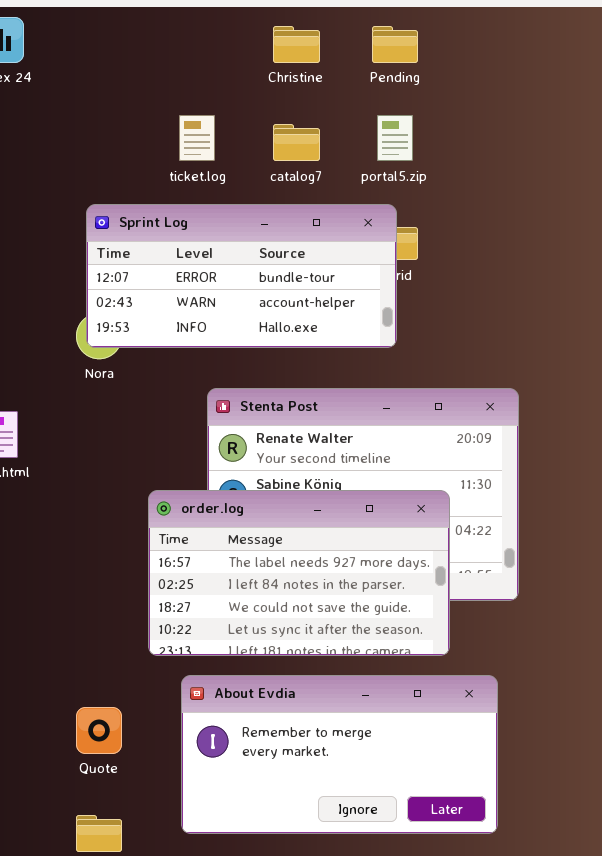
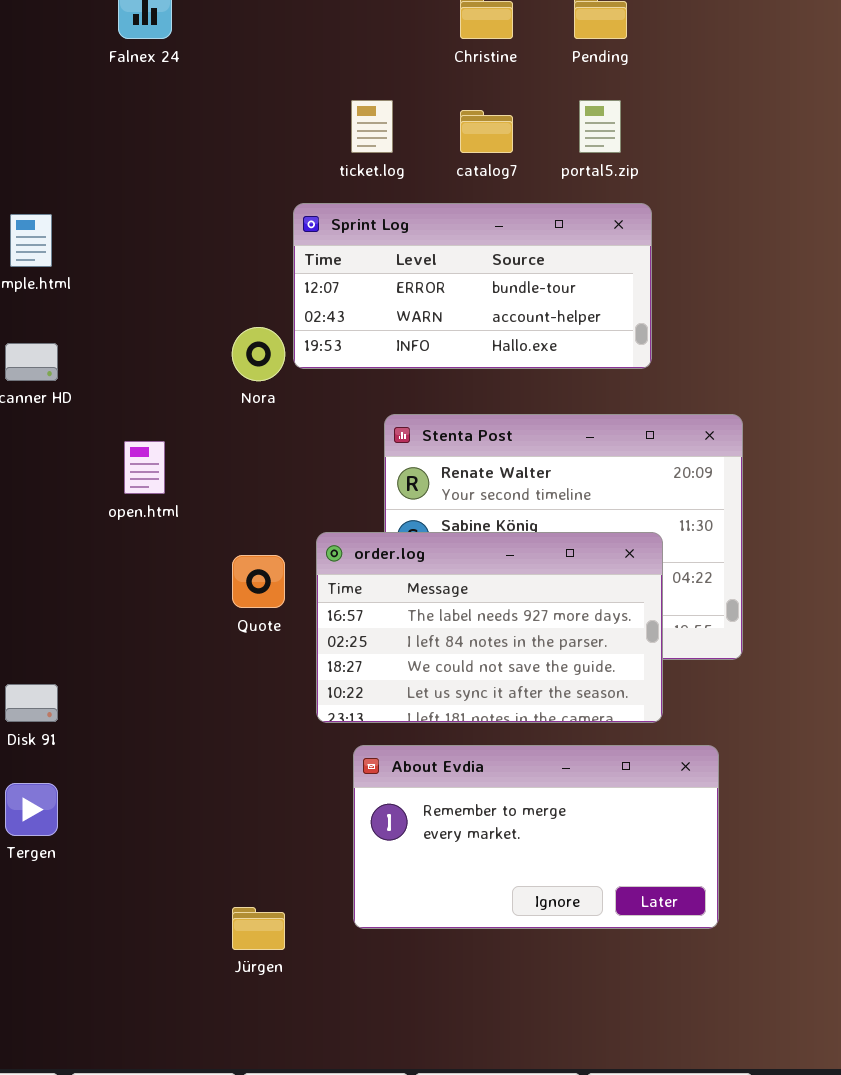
Sprint Log: [86,204,397,348] -> [293,203,652,369], moved
Quote: [76,707,122,754] -> [232,555,285,608], moved

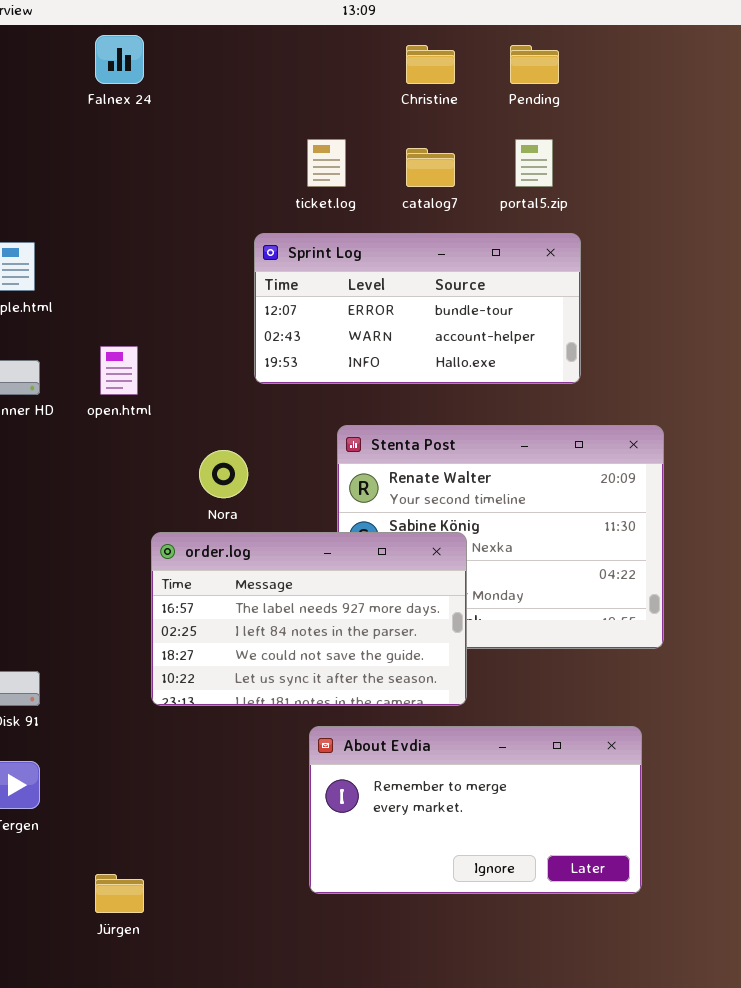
Nora: [232,327,285,381] -> [199,450,248,498], moved
open.html: [124,441,165,494] -> [100,346,138,395], moved
order.log: [316,532,663,723] -> [151,532,467,706], moved
Jürgen: [232,907,285,950] -> [95,874,144,913], moved

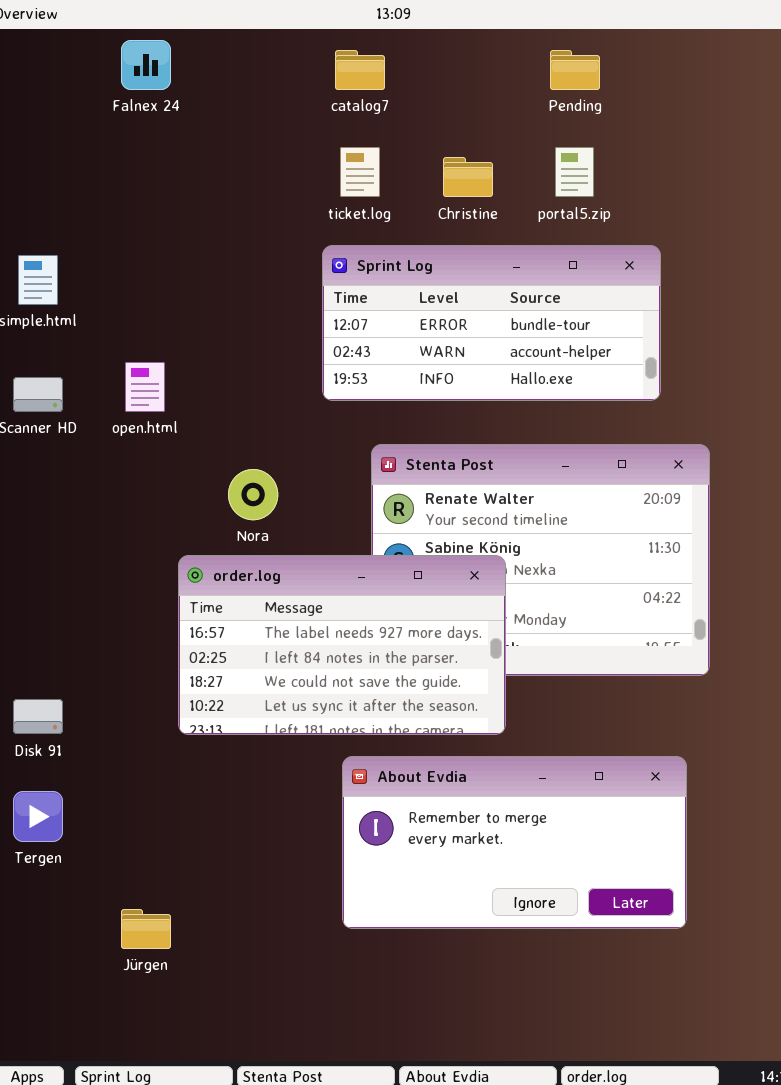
Christine: [406,45,455,84] -> [443,157,493,197], moved
catalog7: [406,148,455,187] -> [335,50,385,90], moved
Sprint Log: [254,233,581,384] -> [322,245,661,401], moved

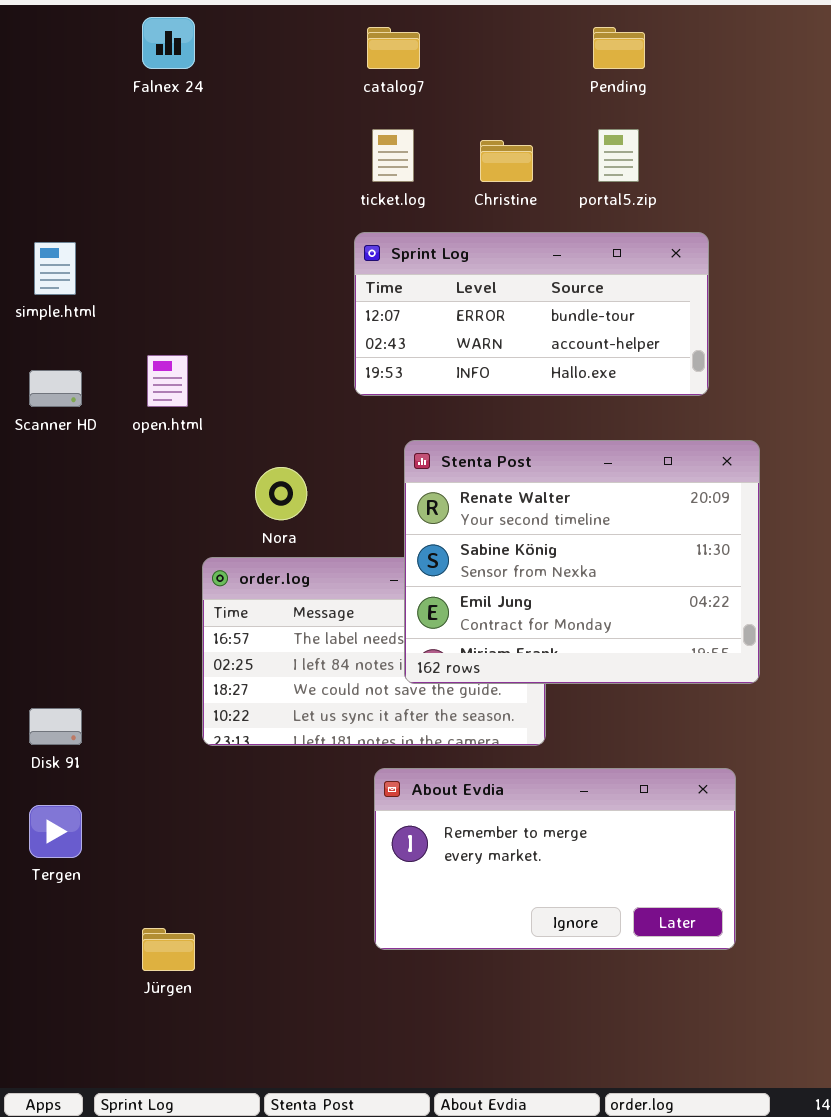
Stenta Post: [371,444,710,676] -> [404,440,760,684], raised

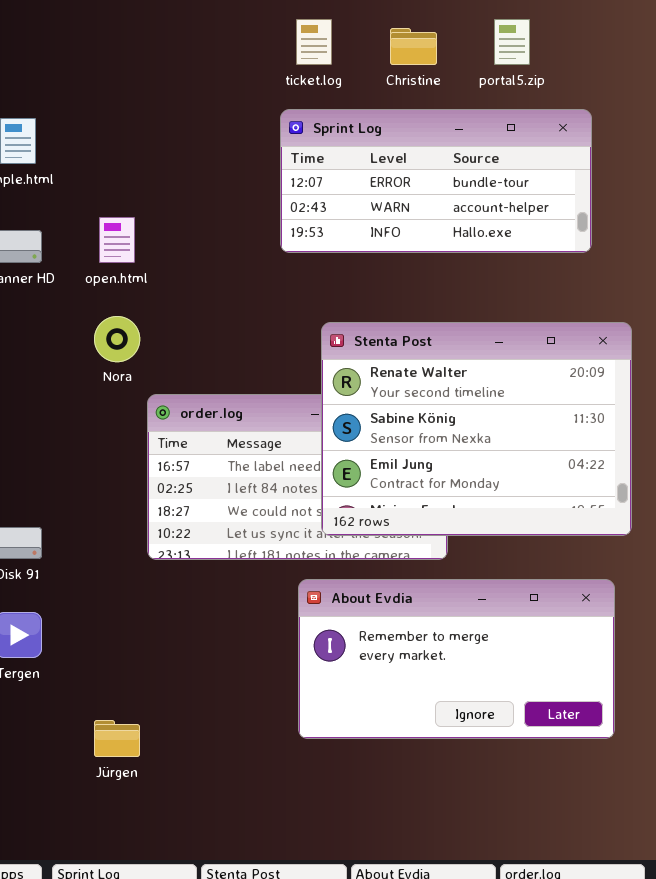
Stenta Post: [404,440,760,684] -> [321,322,632,536], moved
Nora: [255,467,307,520] -> [94,316,140,362], moved

